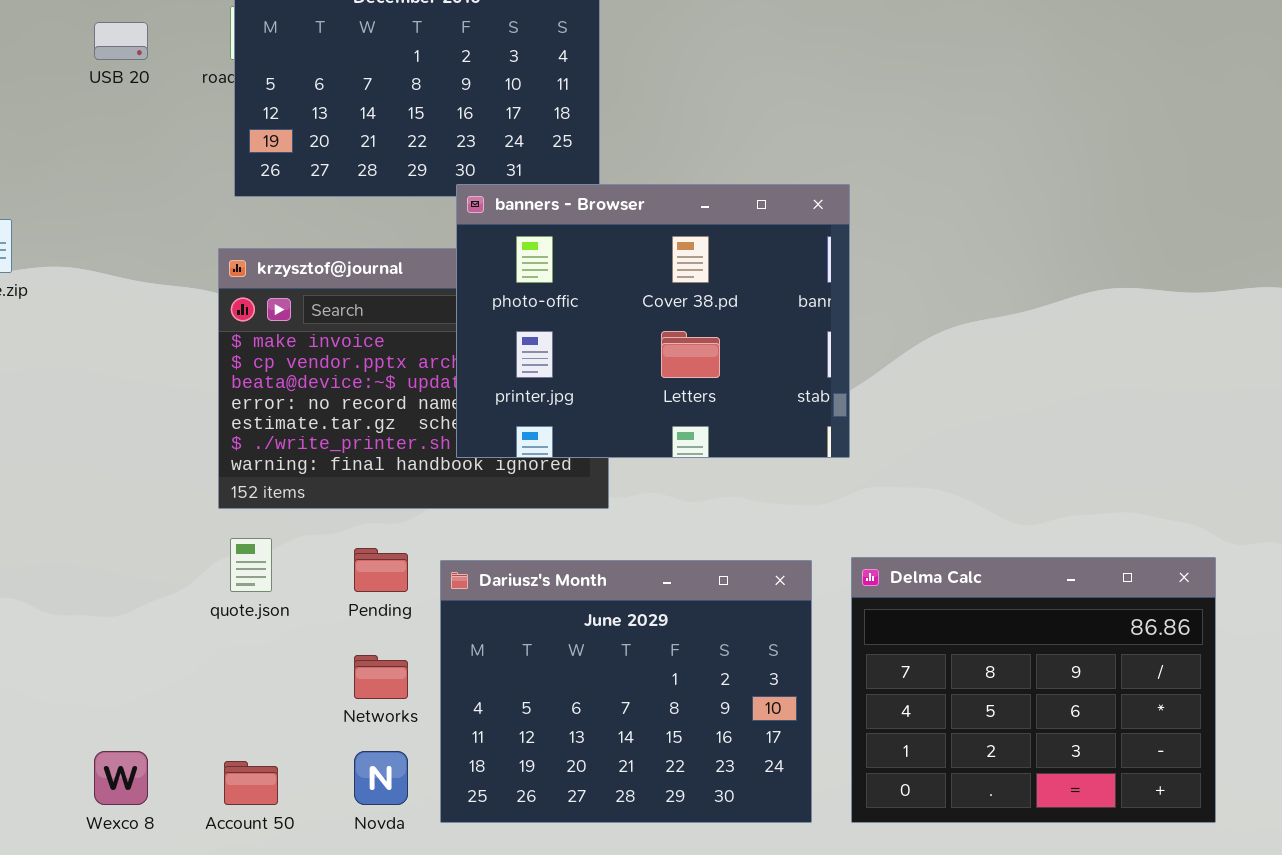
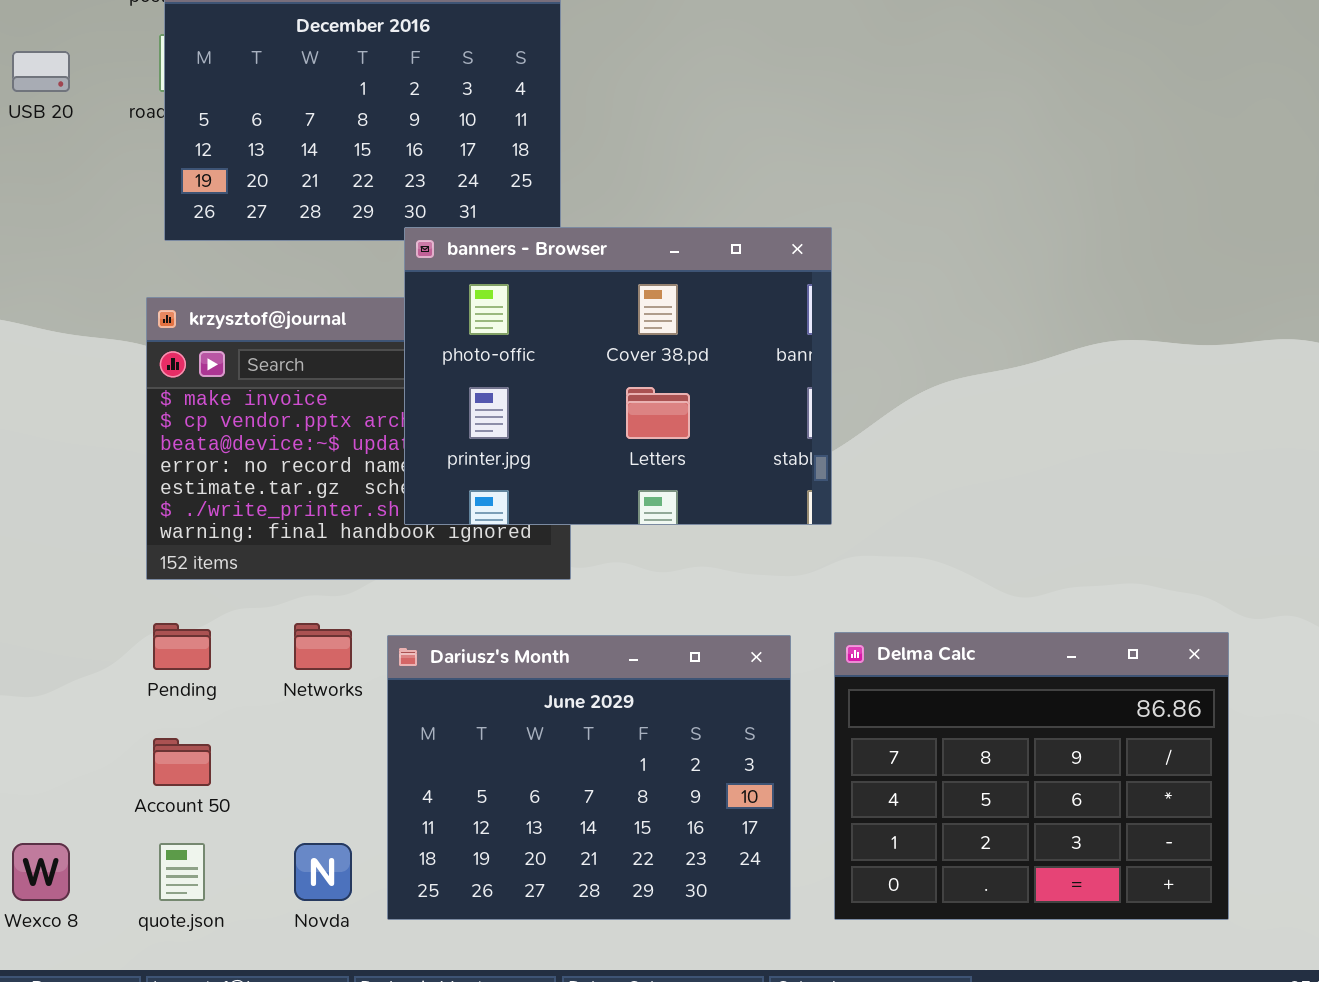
quote.json: [230,538,272,592] -> [159,843,205,901], moved
Pending: [354,548,408,592] -> [153,623,211,670], moved
Networks: [354,655,408,699] -> [294,623,352,670], moved
Account 50: [224,761,278,805] -> [153,738,211,786], moved

